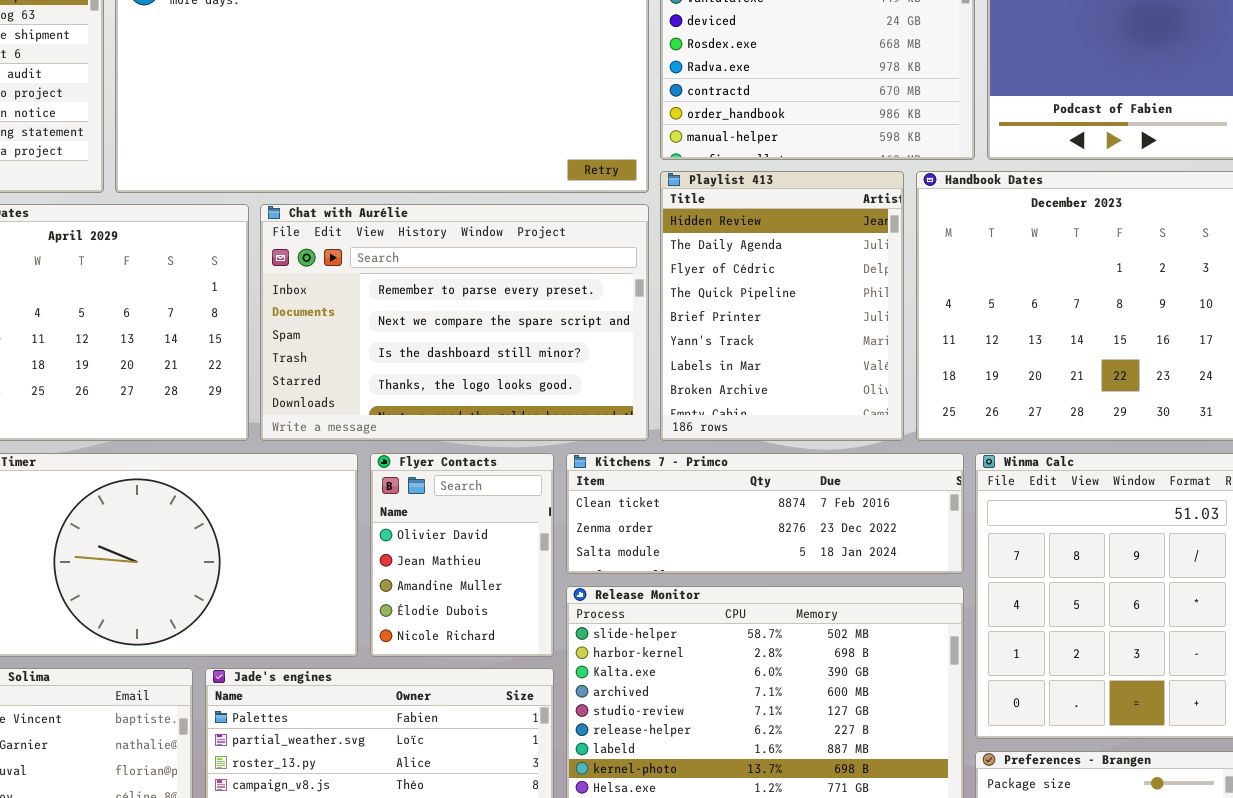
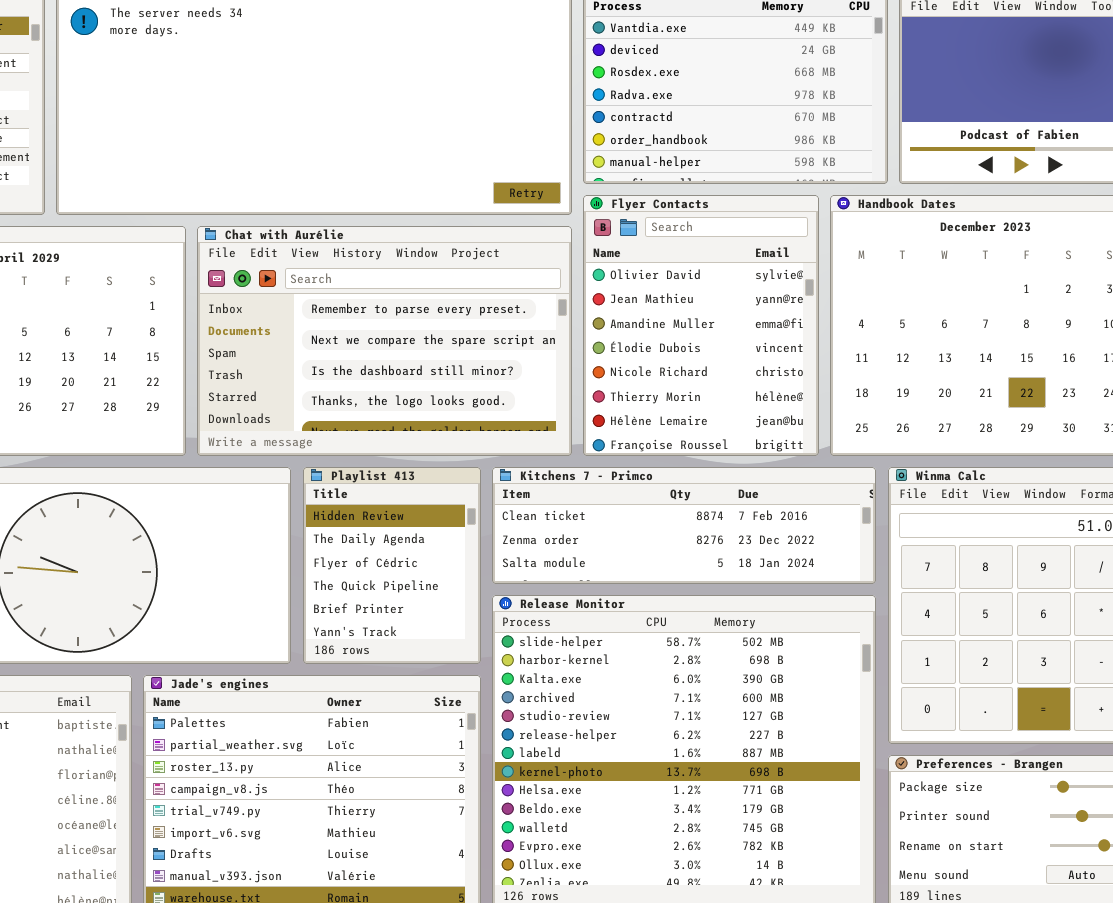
Playlist 413: [660,171,904,441] -> [303,467,481,664], moved, resized
Flyer Contacts: [370,453,554,657] -> [583,195,819,456], moved, resized

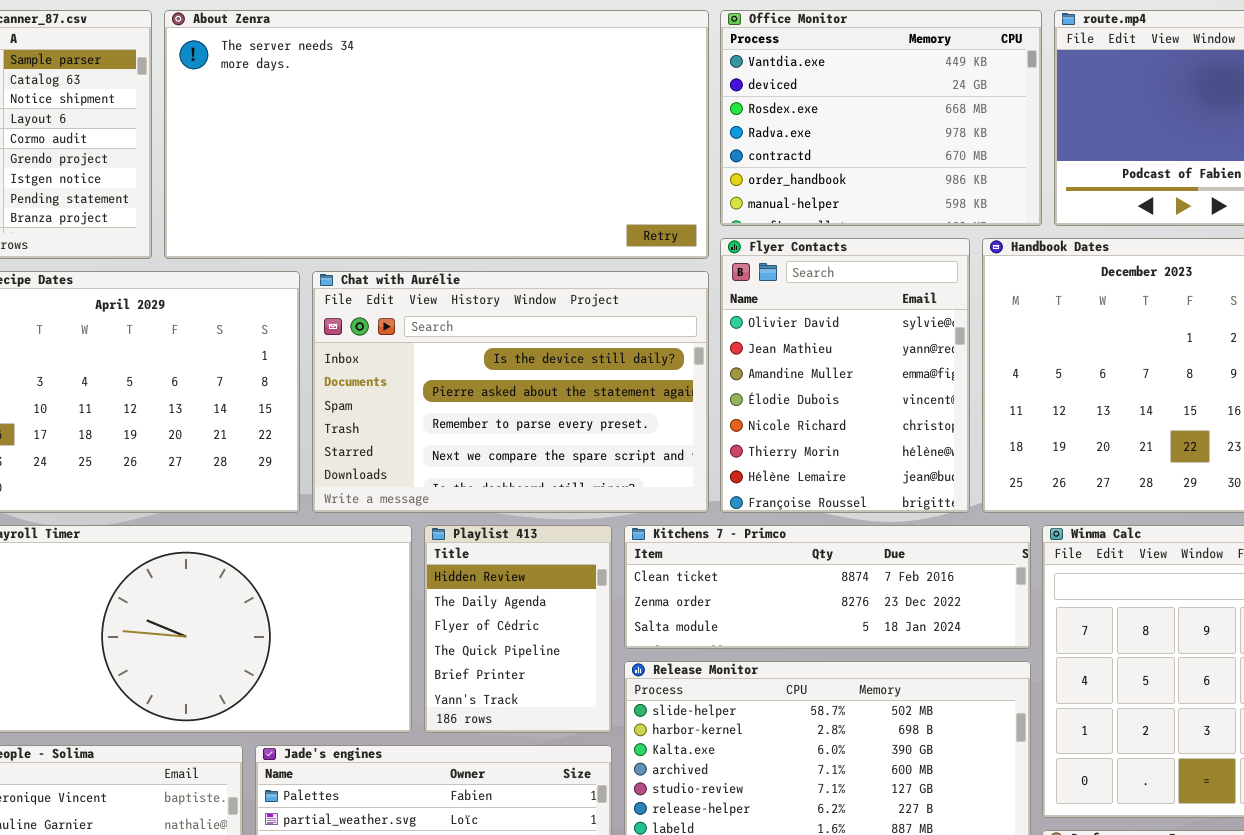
Chat with Aurélie: [197,226,572,456] -> [312,271,709,513], scrolled up 2 rows

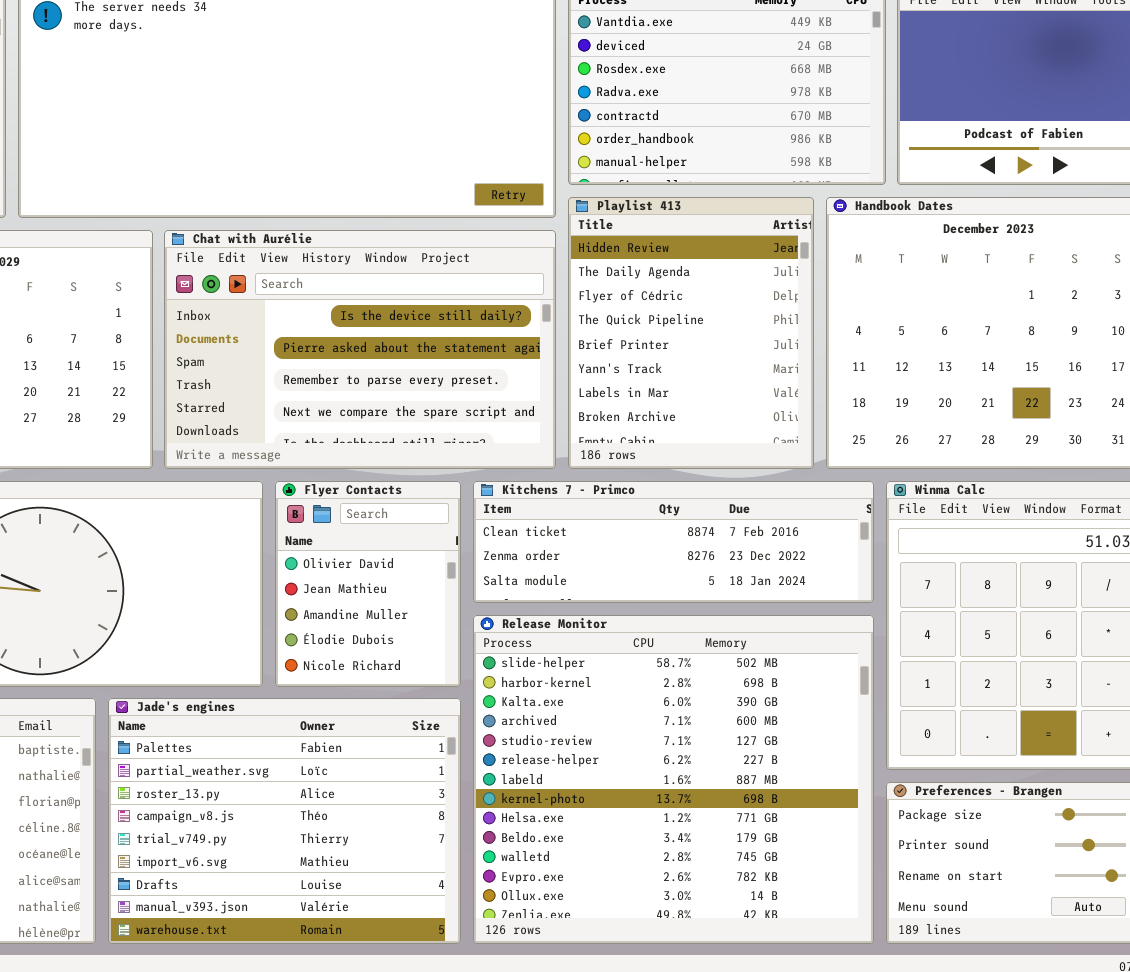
Flyer Contacts: [720,238,970,513] -> [275,481,461,687], moved, resized
Playlist 413: [424,525,612,733] -> [568,197,814,469], moved, resized

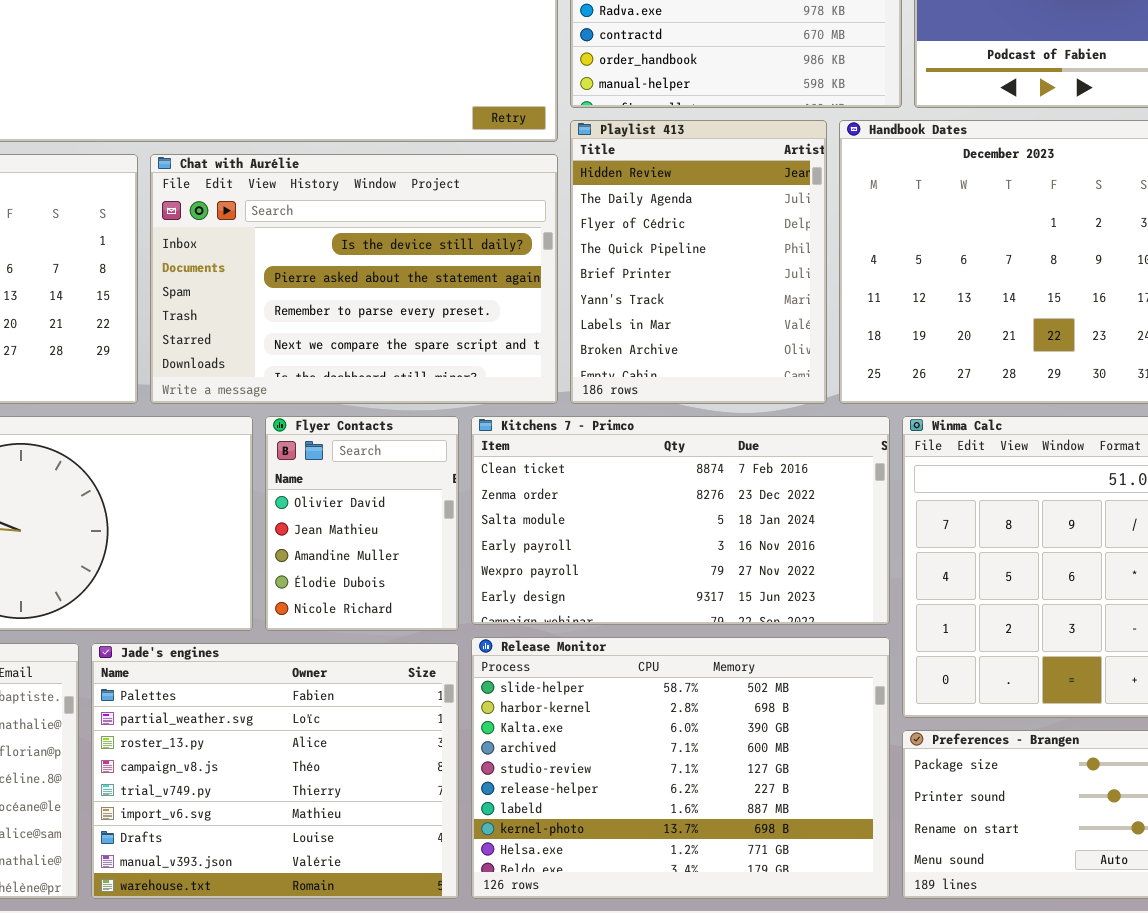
Kitchens 7 - Primco: [473,481,874,603] -> [471,416,890,625], resized
Release Monitor: [473,615,874,944] -> [471,637,890,899], resized

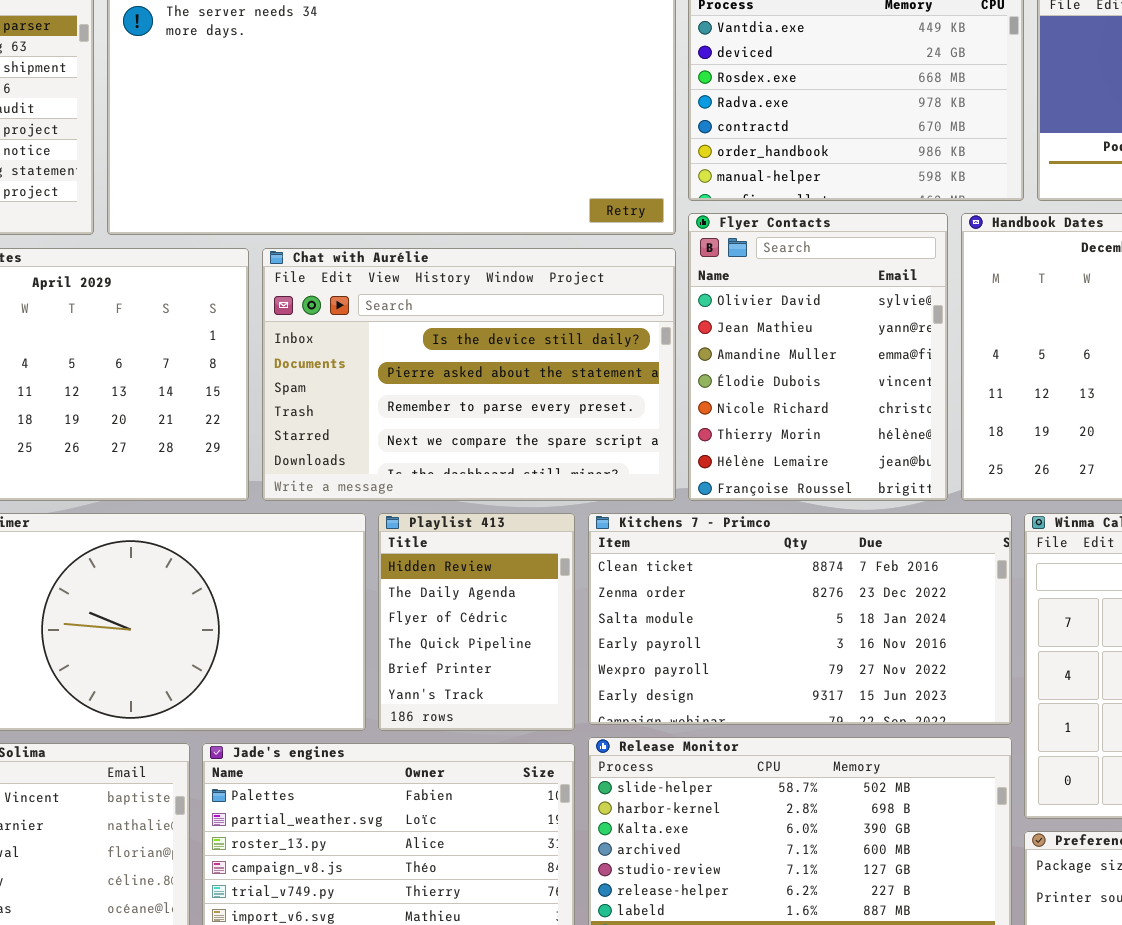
Playlist 413: [570,120,827,404] -> [378,513,575,731], moved, resized
Flyer Contacts: [265,416,459,631] -> [688,213,948,501], moved, resized

